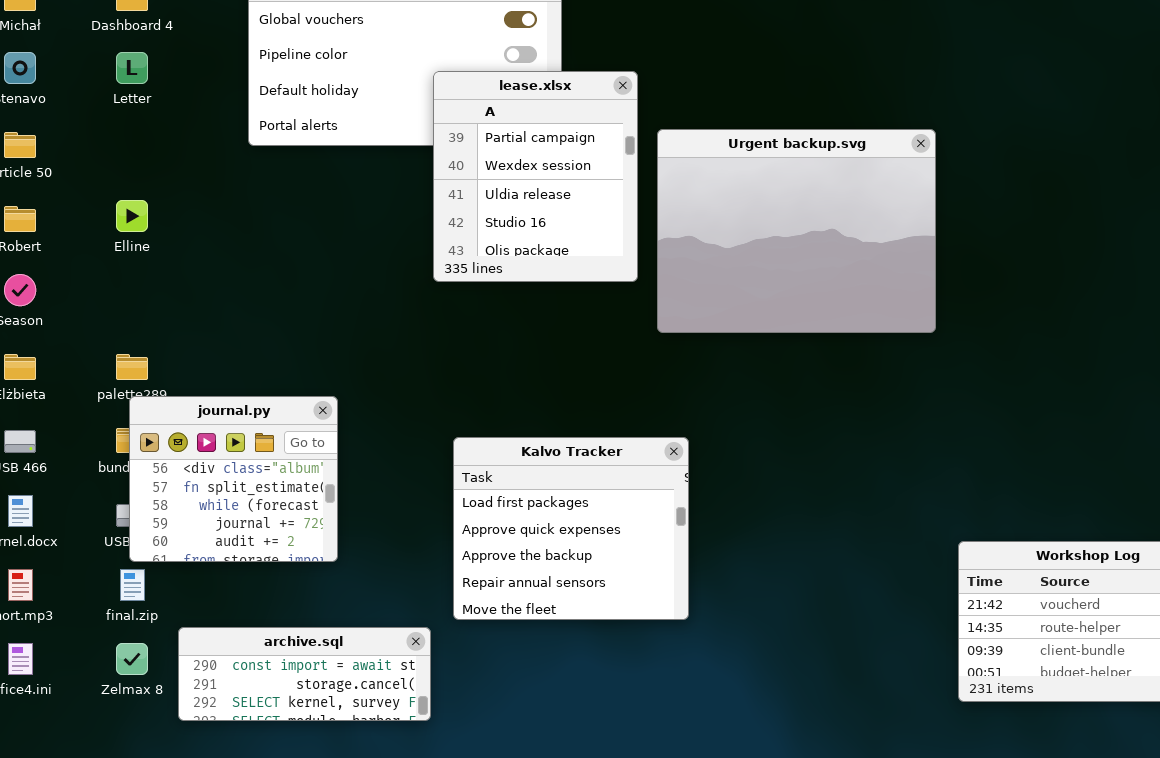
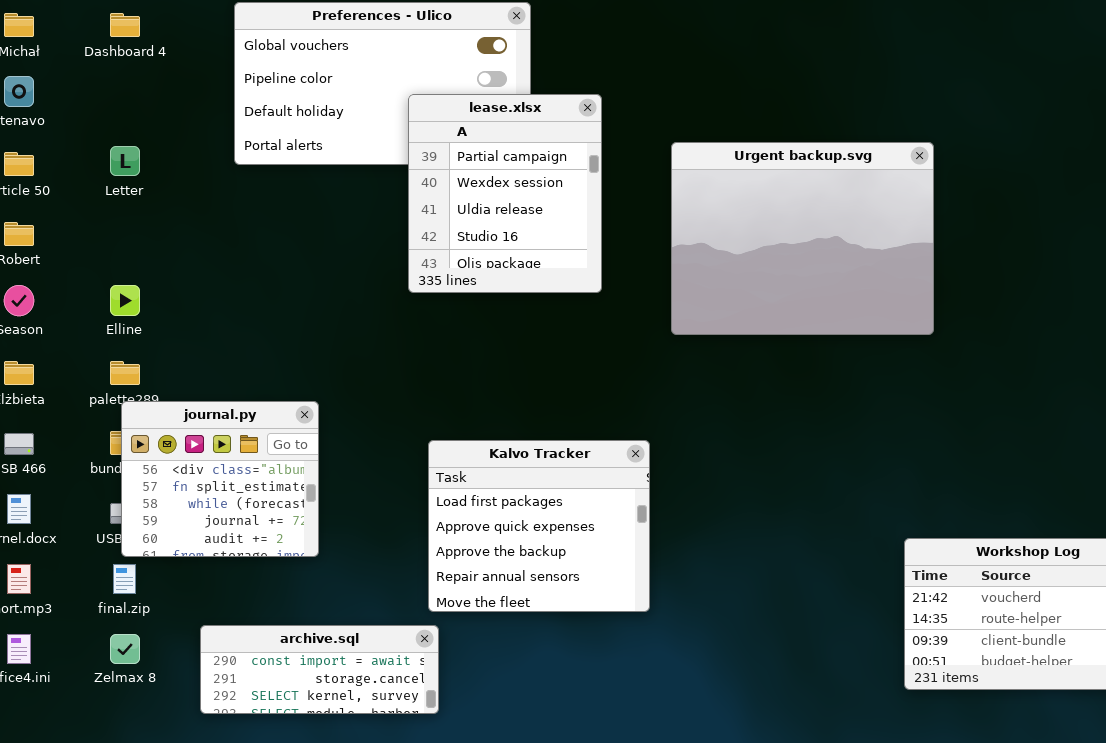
Letter: [116,52,148,84] -> [110,146,140,176], moved
Urgent backup.svg: [657,129,936,333] -> [671,142,934,335], moved
Elline: [116,200,148,232] -> [110,285,140,316], moved
archive.sql: [178,627,431,721] -> [200,625,439,714], moved

